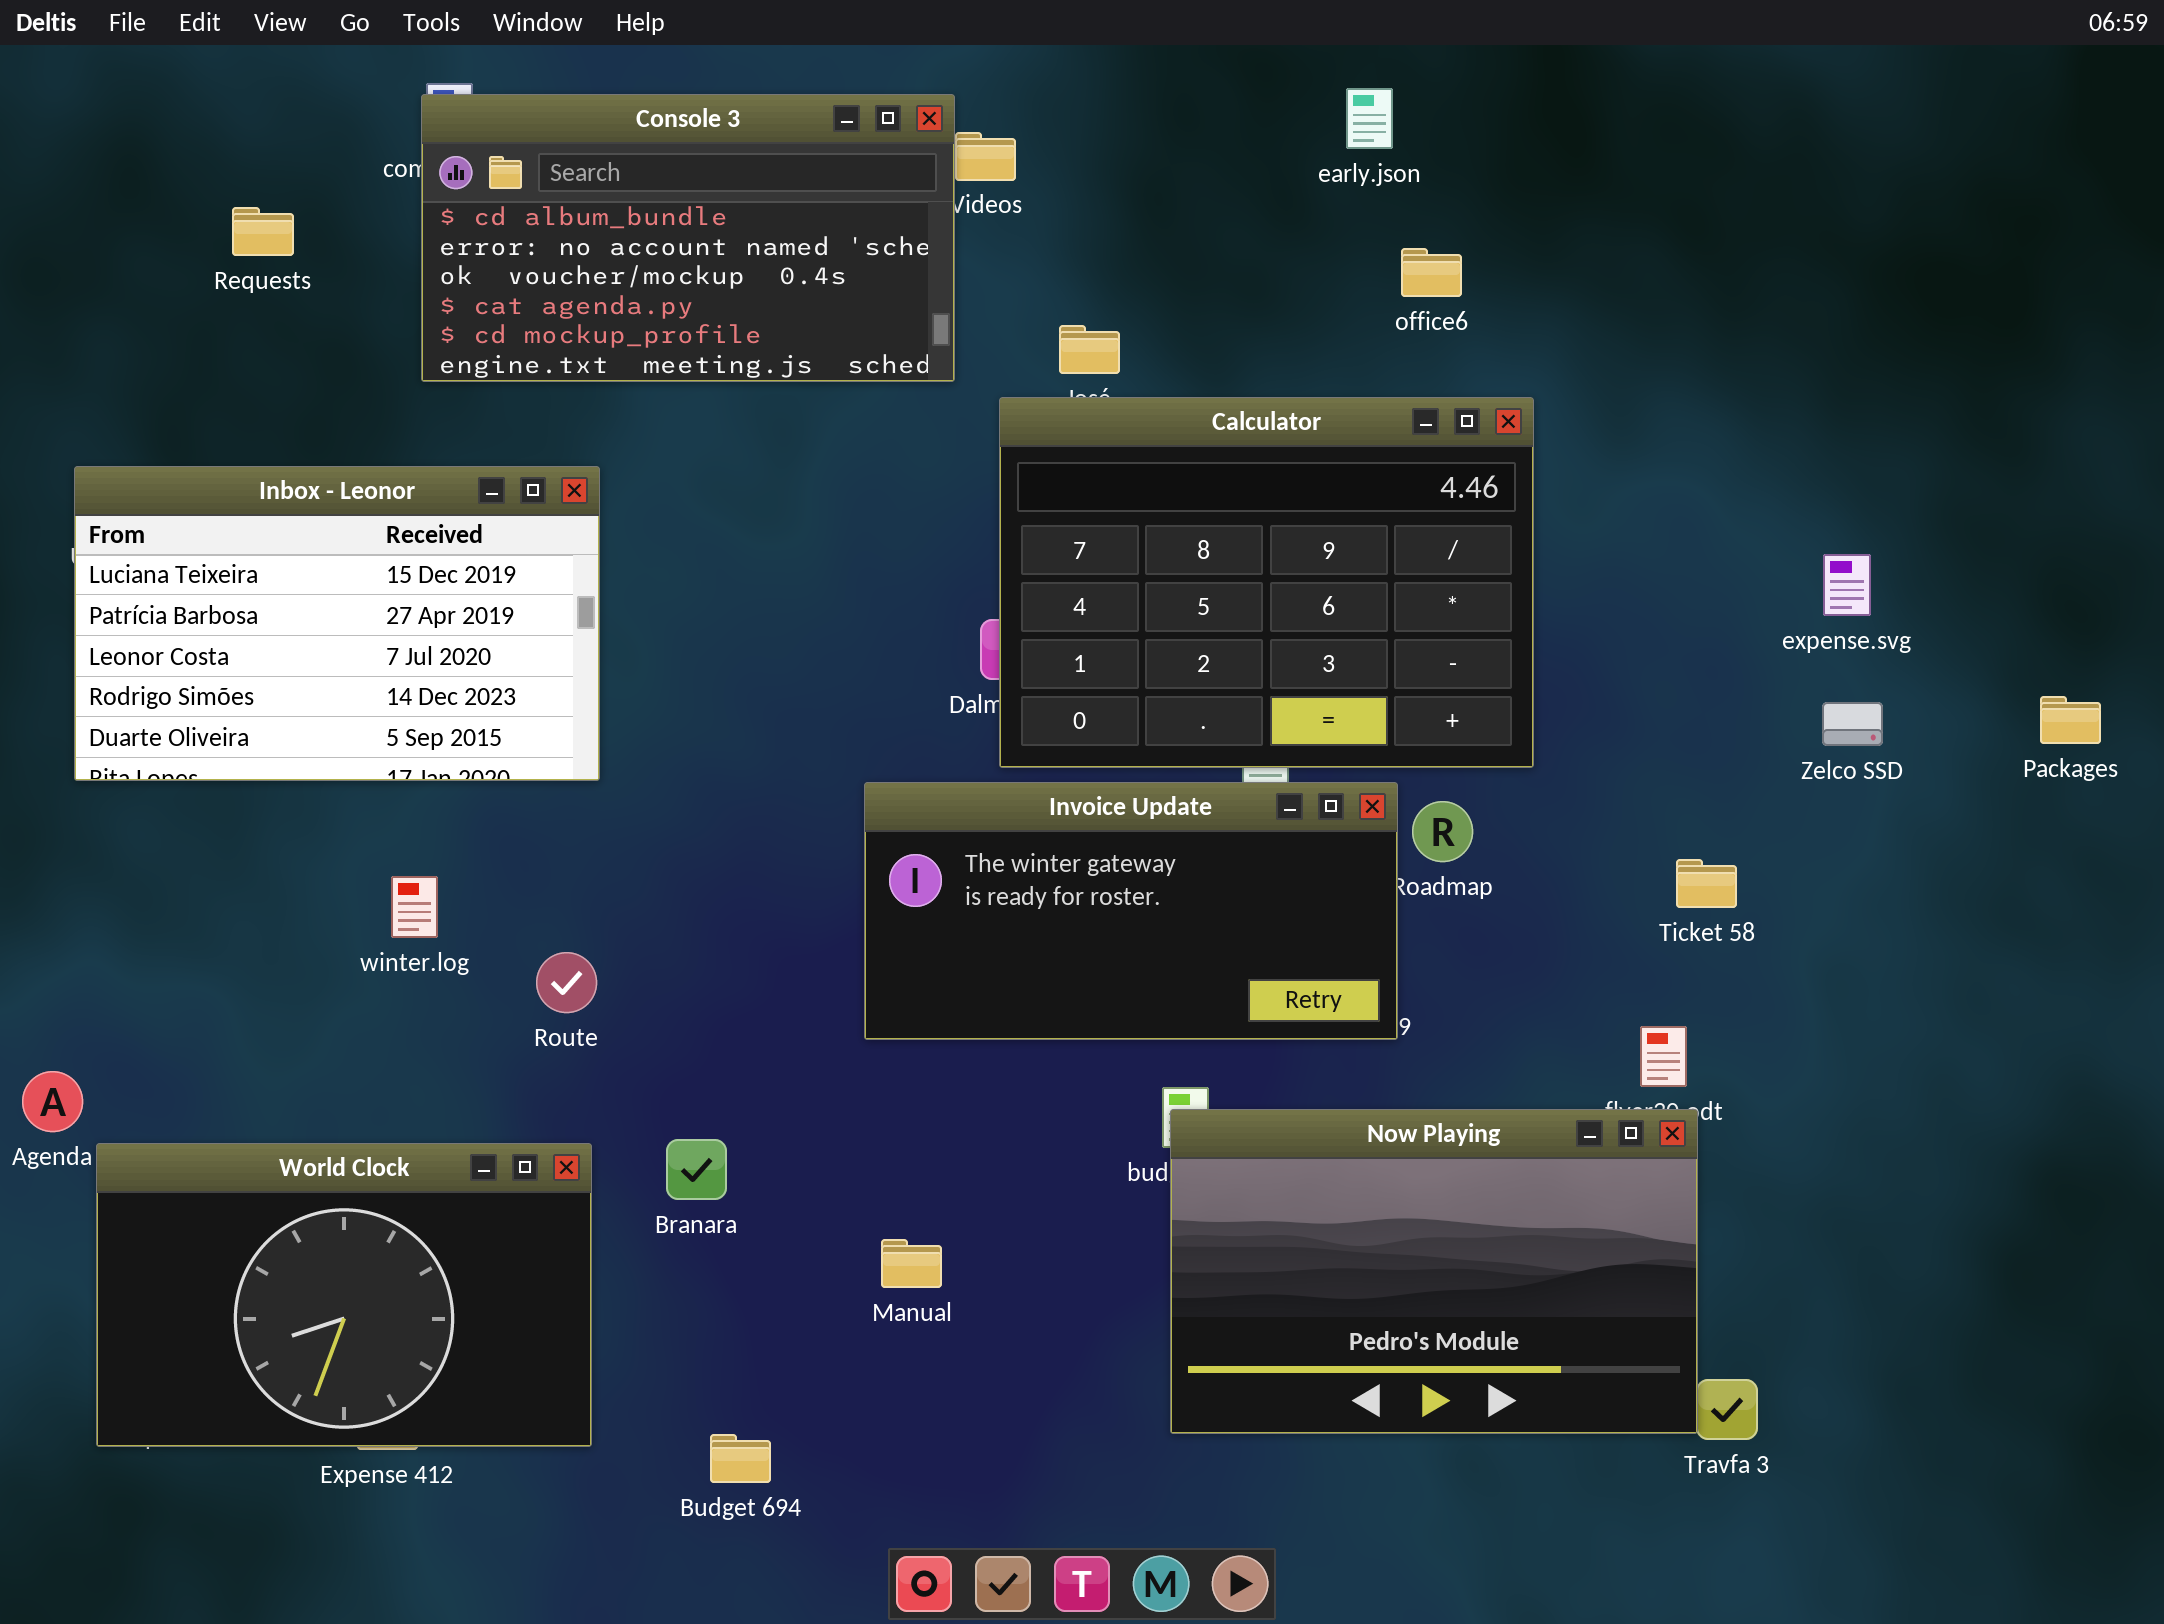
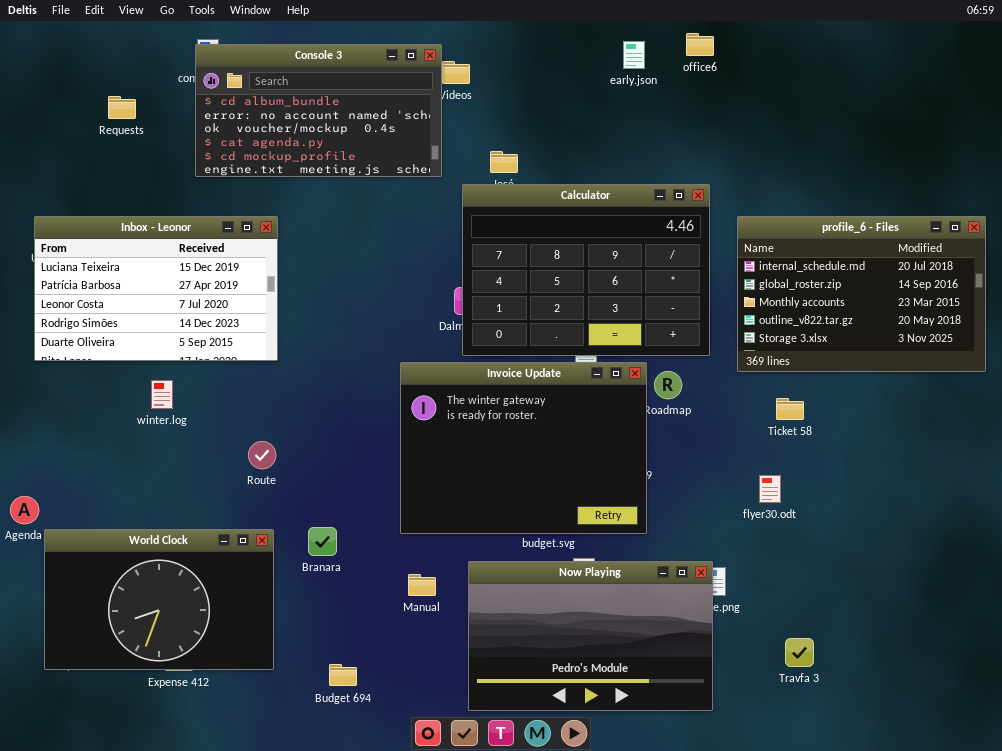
office6: [1401,248,1462,297] -> [686,33,714,56], moved
profile_6 - Files: none -> [737,216,986,372], opened
Invoice Update: [864,782,1398,1040] -> [400,362,647,534], resized
winter.log: [391,876,438,938] -> [151,380,173,409], moved
Now Playing: [1170,1109,1698,1434] -> [468,561,713,711], moved

